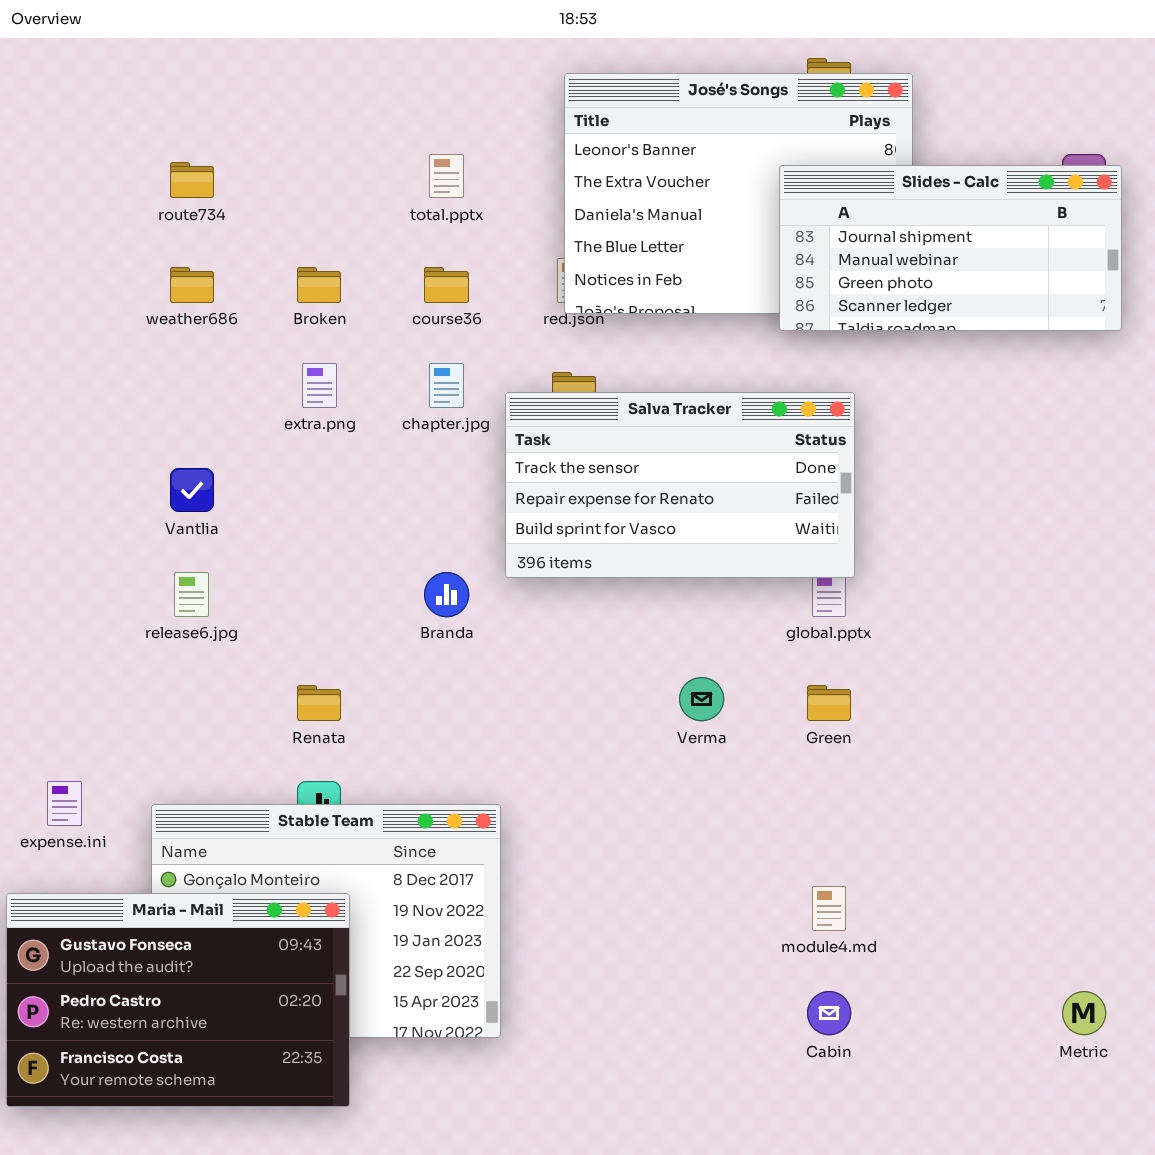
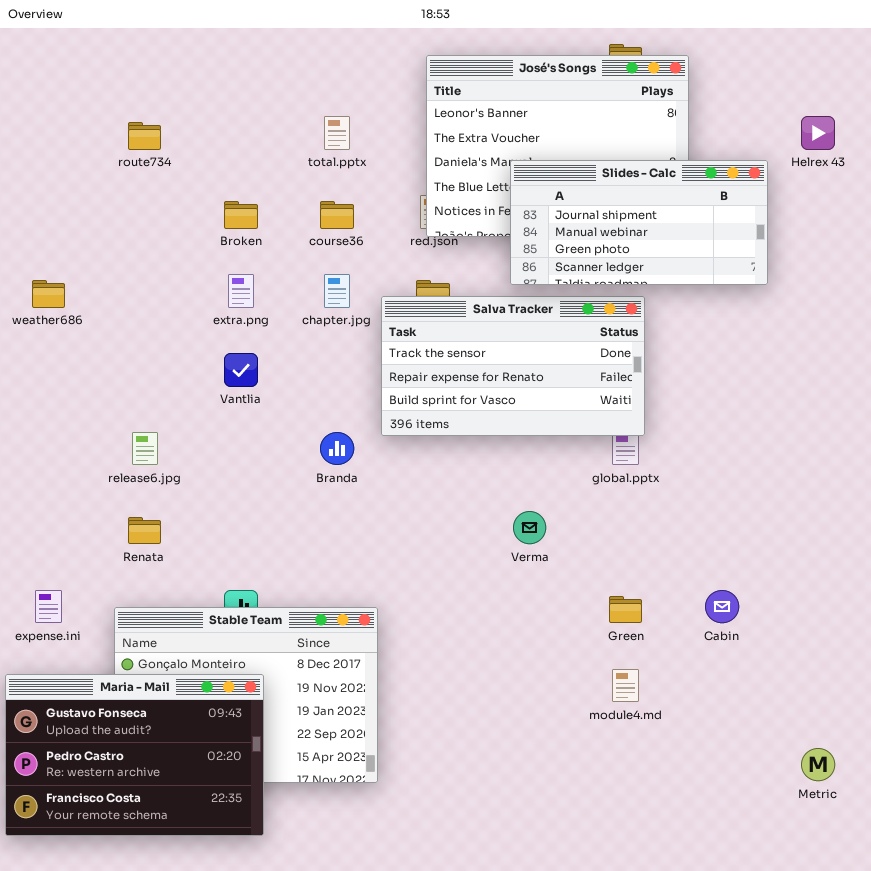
Slides - Calc: [779,165,1122,331] -> [510,160,768,285], moved
weather686: [170,267,214,303] -> [32,280,65,308], moved
Vantlia: [170,468,214,512] -> [224,353,258,387], moved
Renata: [297,685,341,721] -> [128,517,161,544], moved
Green: [807,685,851,721] -> [609,596,642,623], moved
Cabin: [807,991,851,1035] -> [705,590,739,623], moved

